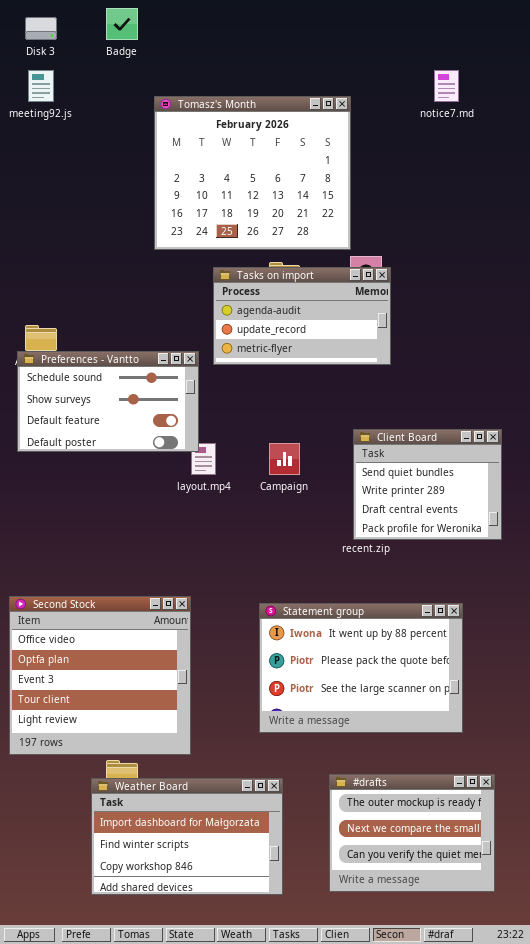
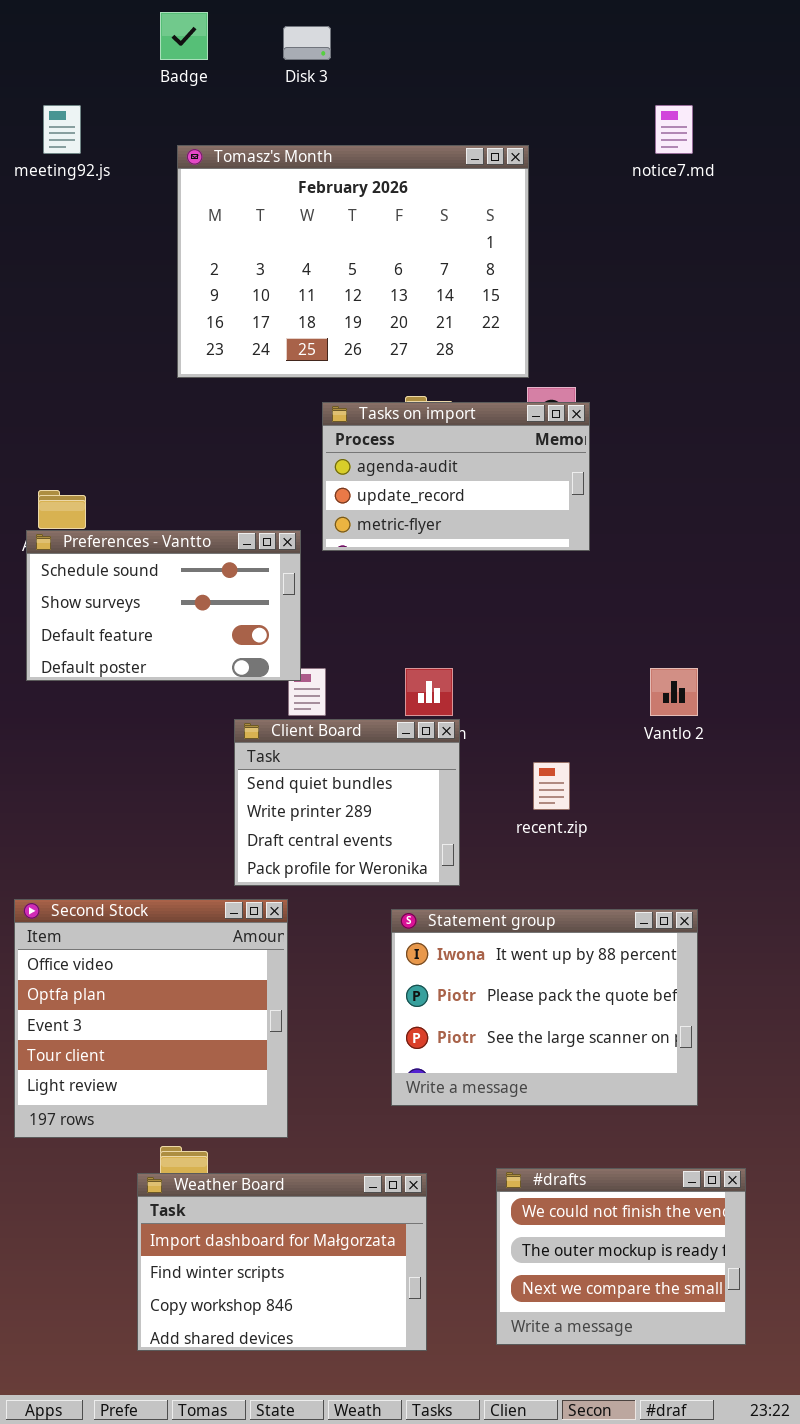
Disk 3: [25,17,57,40] -> [283,26,331,60], moved
Tomasz's Month: [154,96,351,250] -> [177,145,529,378], resized
Client Board: [353,429,502,540] -> [234,719,460,886], moved
#drafts: [329,774,495,892] -> [496,1168,746,1345], scrolled up 1 row

